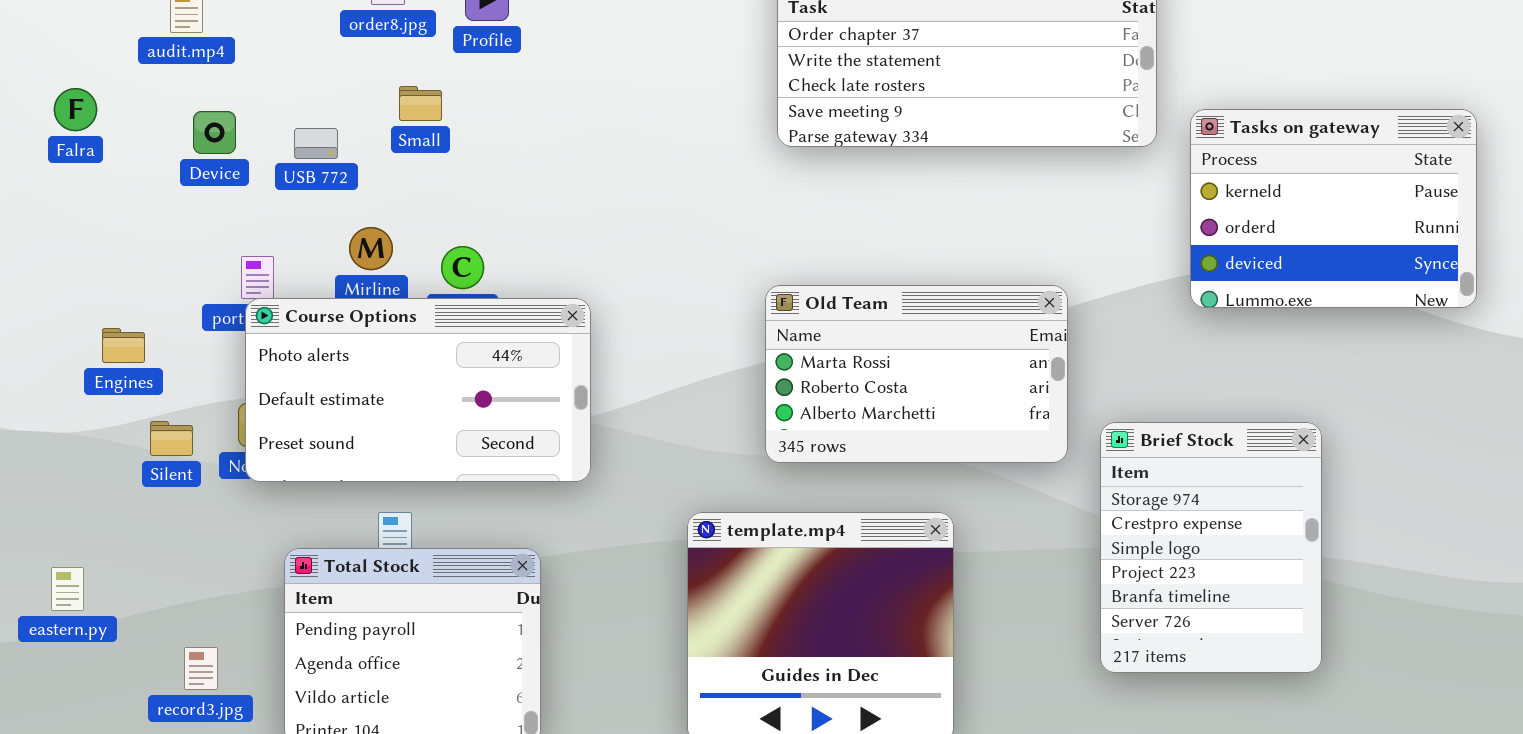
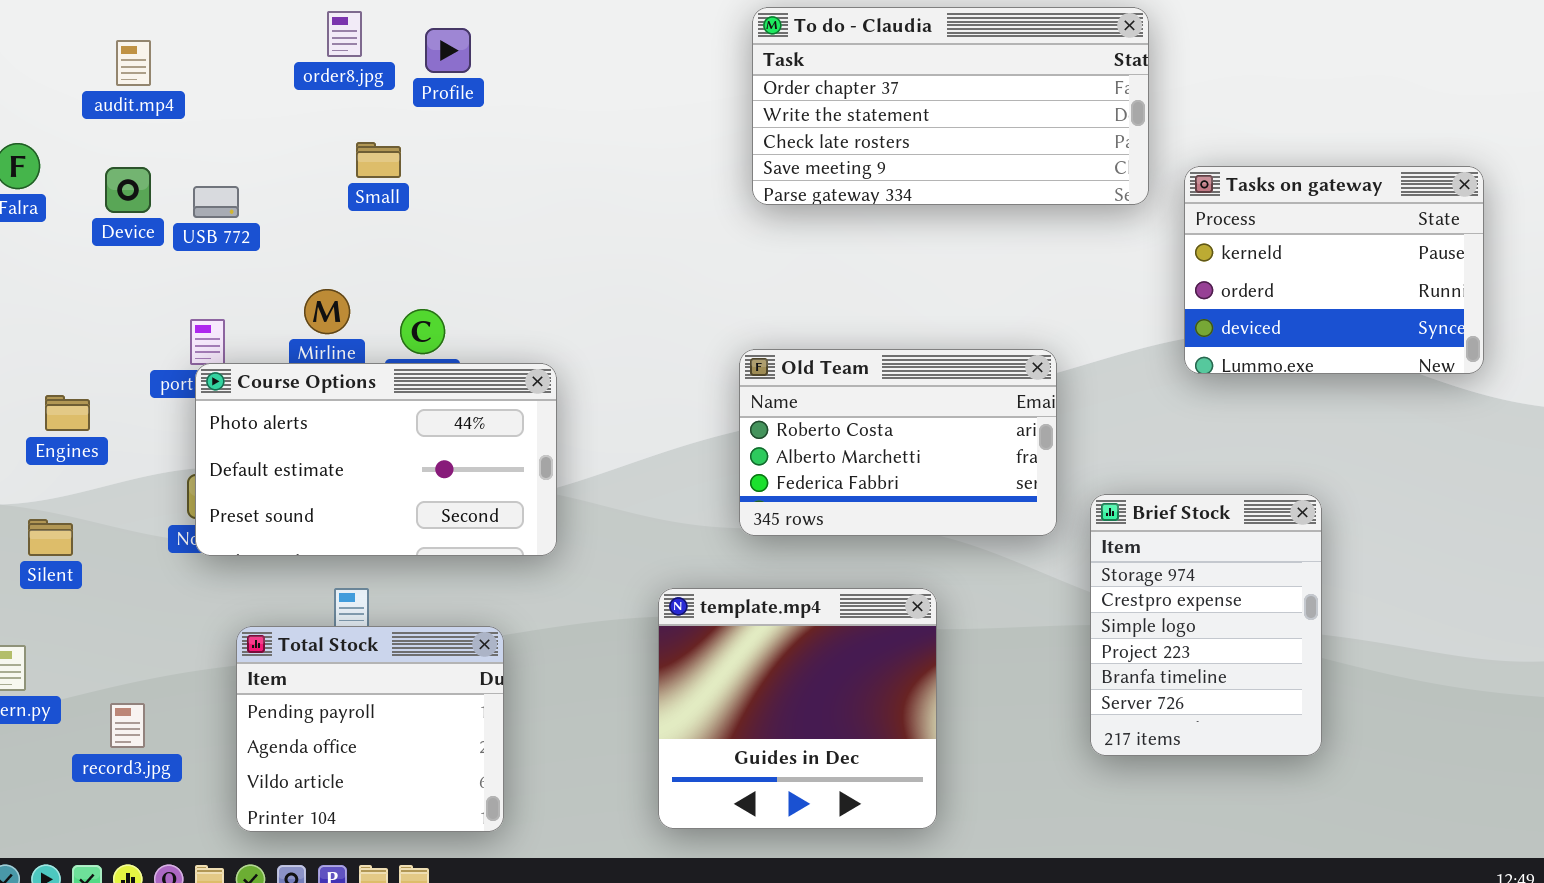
Device: [193,111,236,154] -> [105,167,151,213], moved
USB 772: [294,128,338,159] -> [193,186,239,218], moved
Old Team: [765,285,1068,463] -> [739,349,1057,536], scrolled down 1 row
Silent: [150,421,193,456] -> [28,519,73,556], moved
record3.jpg: [184,647,218,690] -> [110,703,145,748], moved

